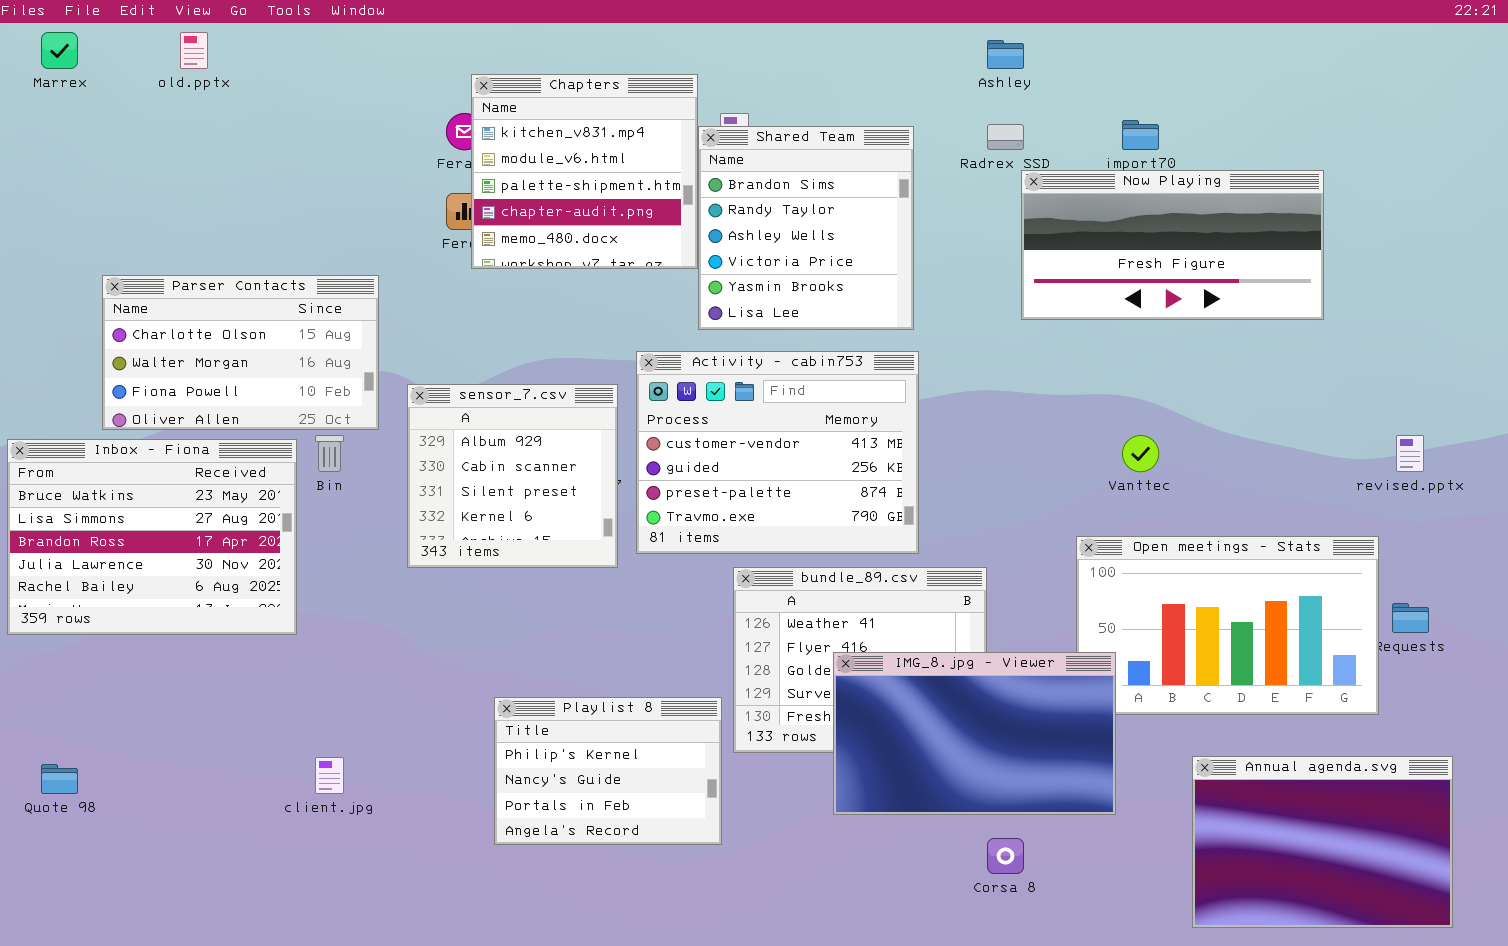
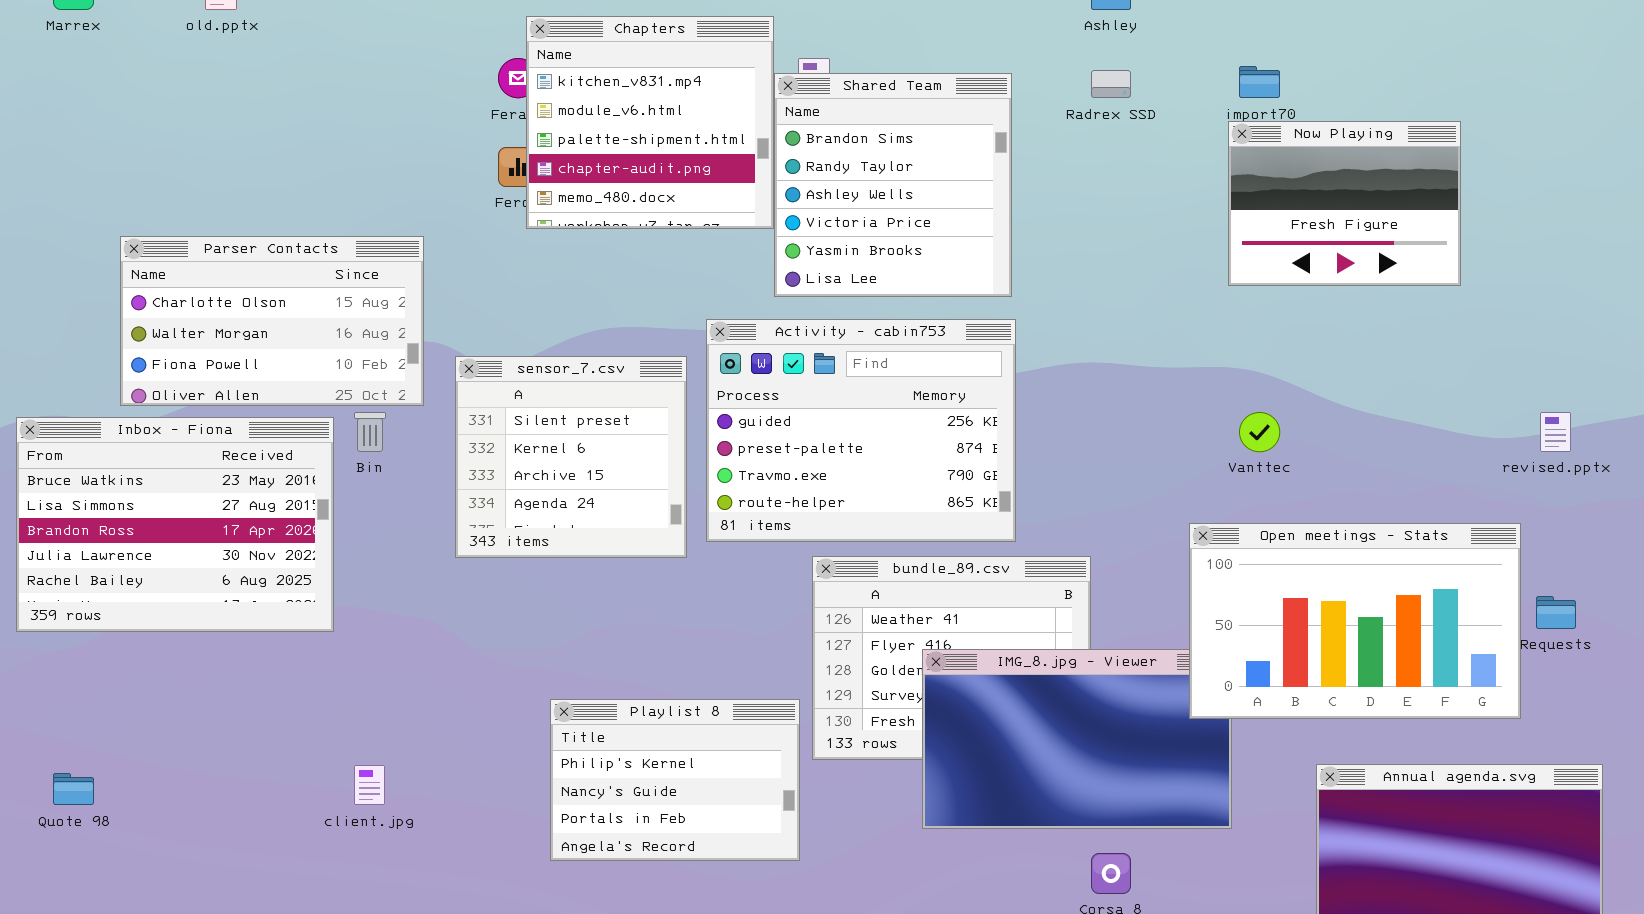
Now Playing: [1021,170,1324,320] -> [1228,121,1461,286], resized
Activity - cabin753: [636,351,919,554] -> [706,319,1016,542], scrolled down 1 row
sensor_7.csv: [407,384,618,568] -> [455,356,687,558], scrolled down 2 rows
Open meetings - Stats: [1076,536,1379,715] -> [1189,523,1521,719], raised

